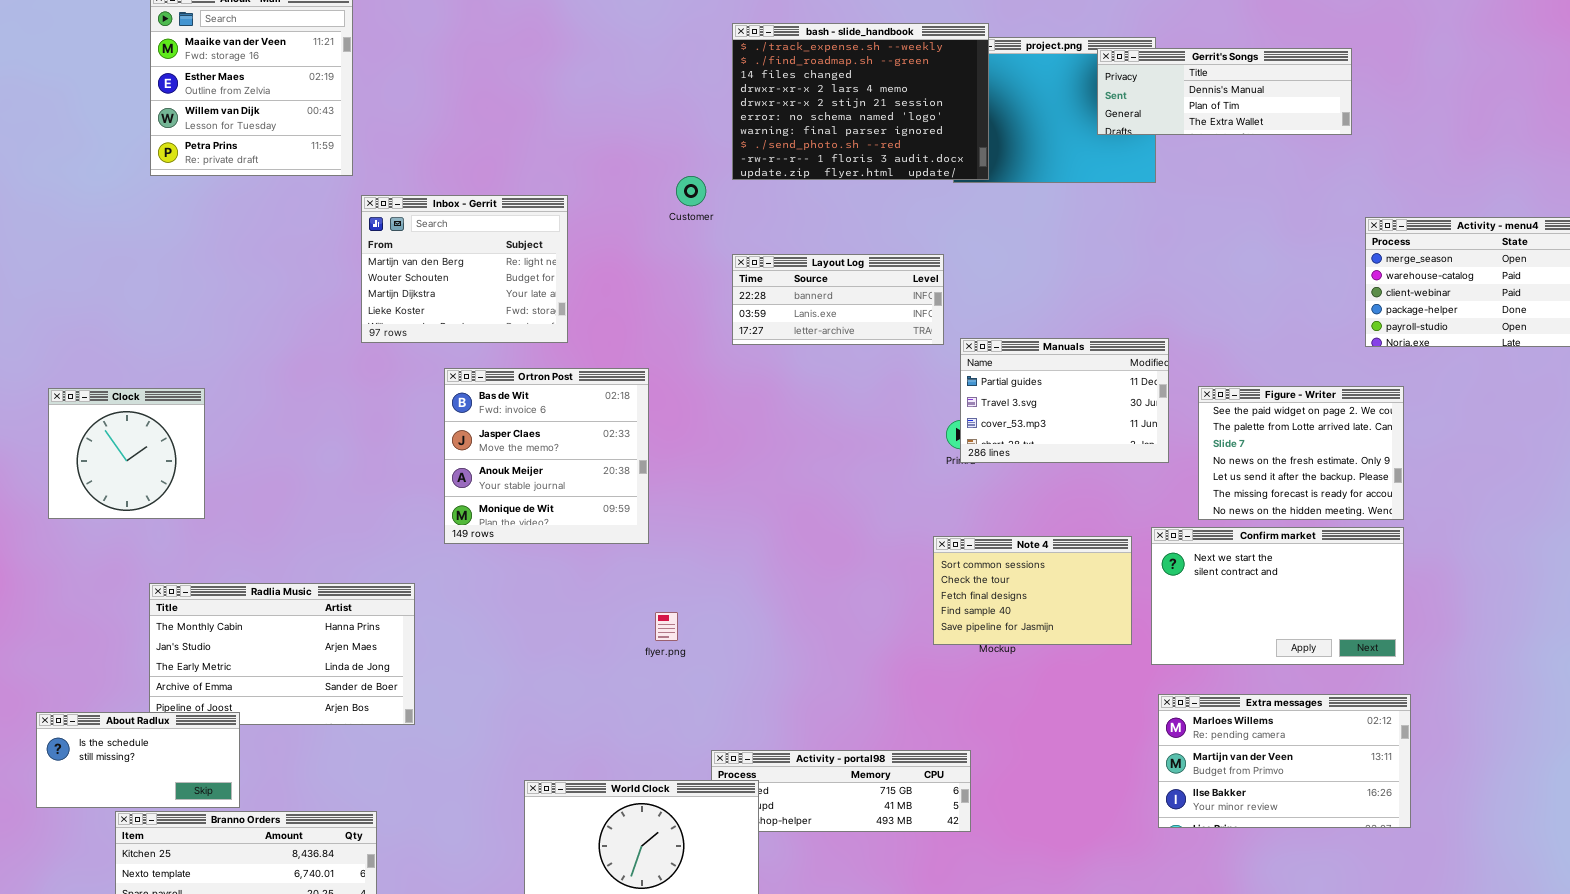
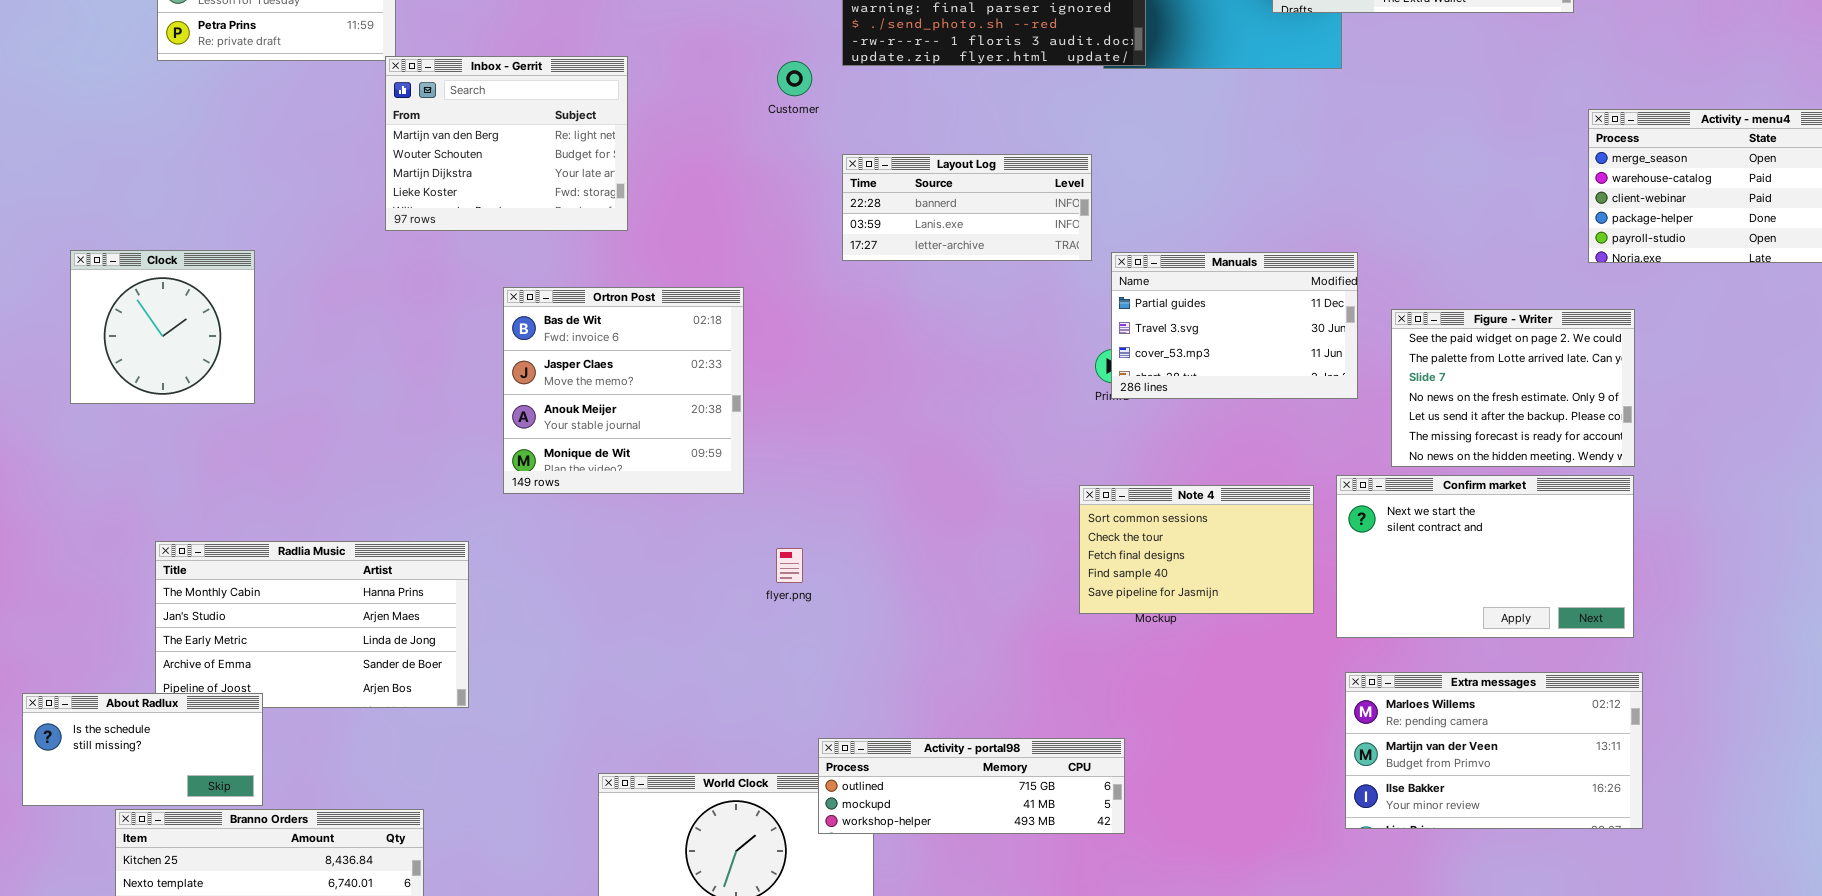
Inbox - Gerrit: [361,195,568,343] -> [385,56,628,231], moved
Clock: [48,388,205,519] -> [70,250,255,404], moved
flyer.png: [655,612,678,641] -> [776,548,803,583], moved
Activity - portal98: [711,750,971,832] -> [818,738,1125,834], raised

